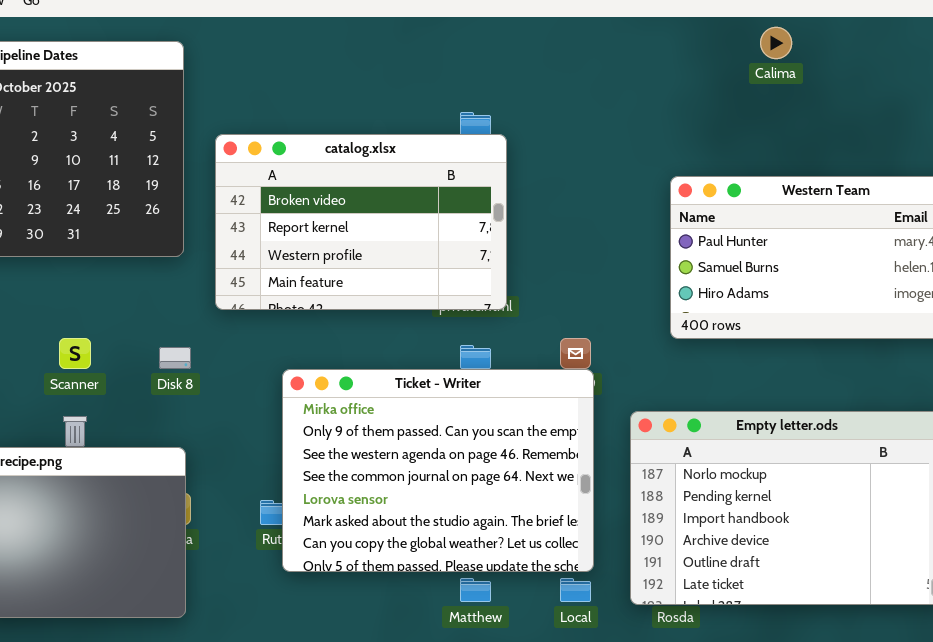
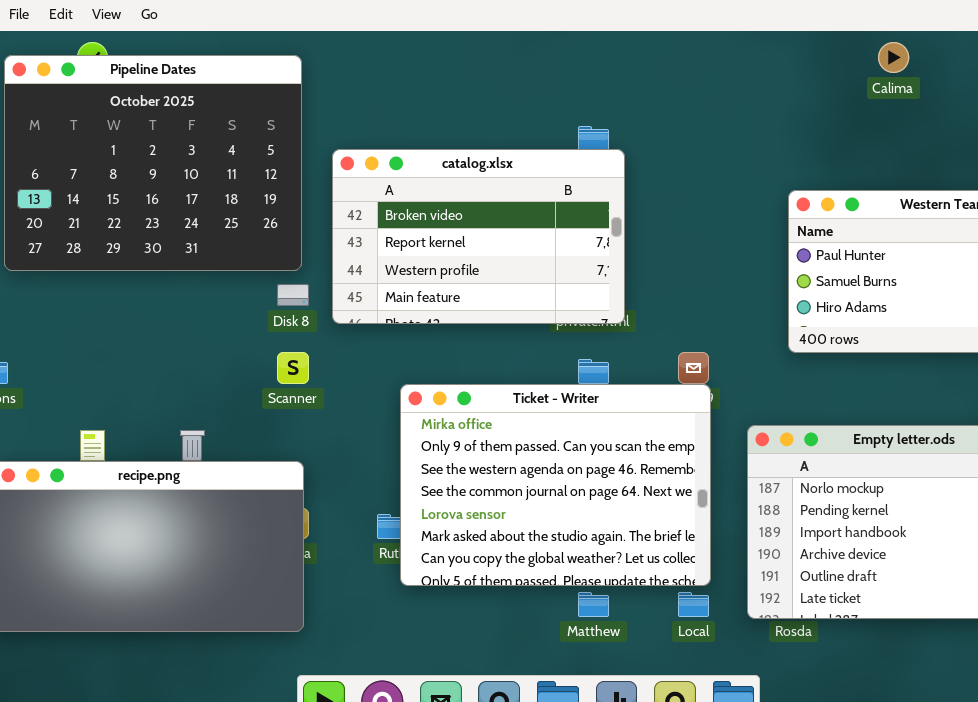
Scanner: [59,338,91,369] -> [277,352,309,384], moved
Disk 8: [159,347,191,369] -> [277,284,309,306], moved

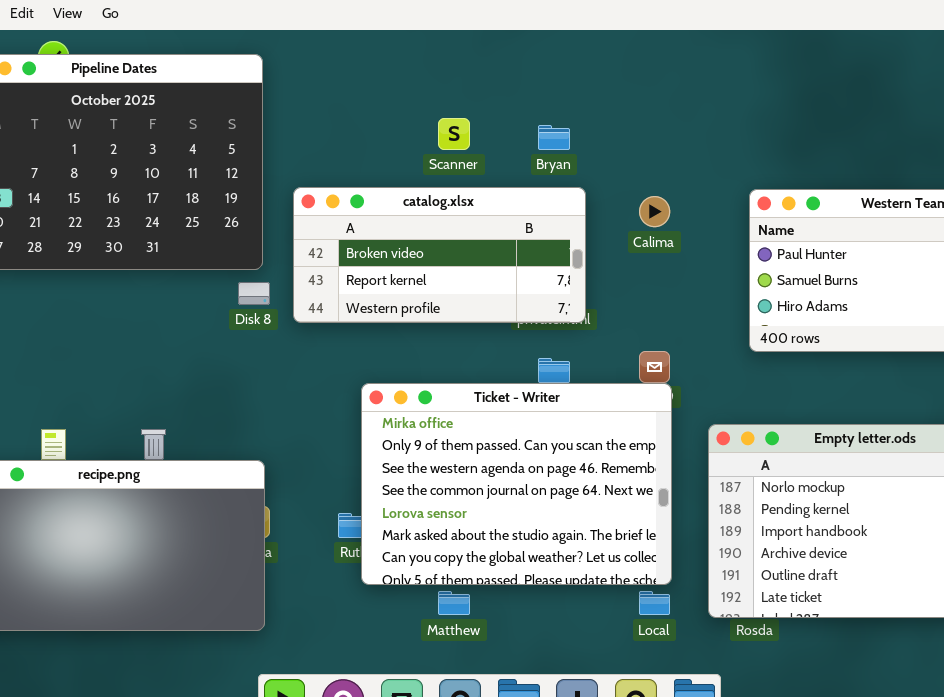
Calima: [878,42,909,73] -> [639,196,670,227], moved
catalog.xlsx: [332,149,625,324] -> [293,187,586,323], resized
Scanner: [277,352,309,384] -> [438,118,470,150], moved
Matthew: [578,592,609,617] -> [438,591,470,615], moved

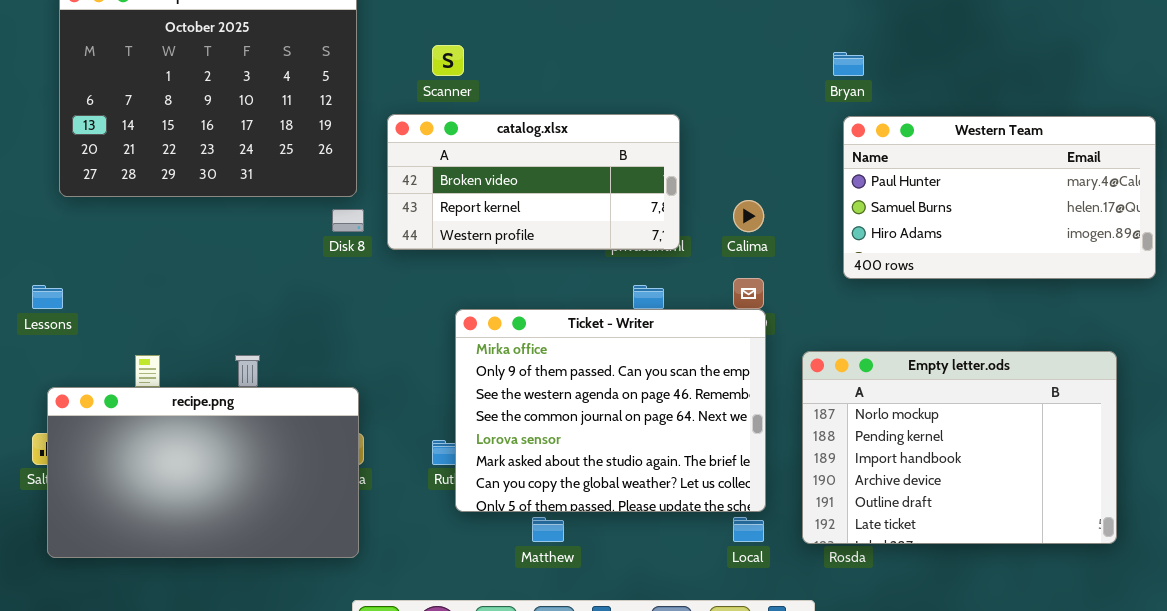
Scanner: [438,118,470,150] -> [432,45,464,76], moved
Bryan: [538,125,570,150] -> [833,52,864,76], moved
Calima: [639,196,670,227] -> [733,200,764,232], moved

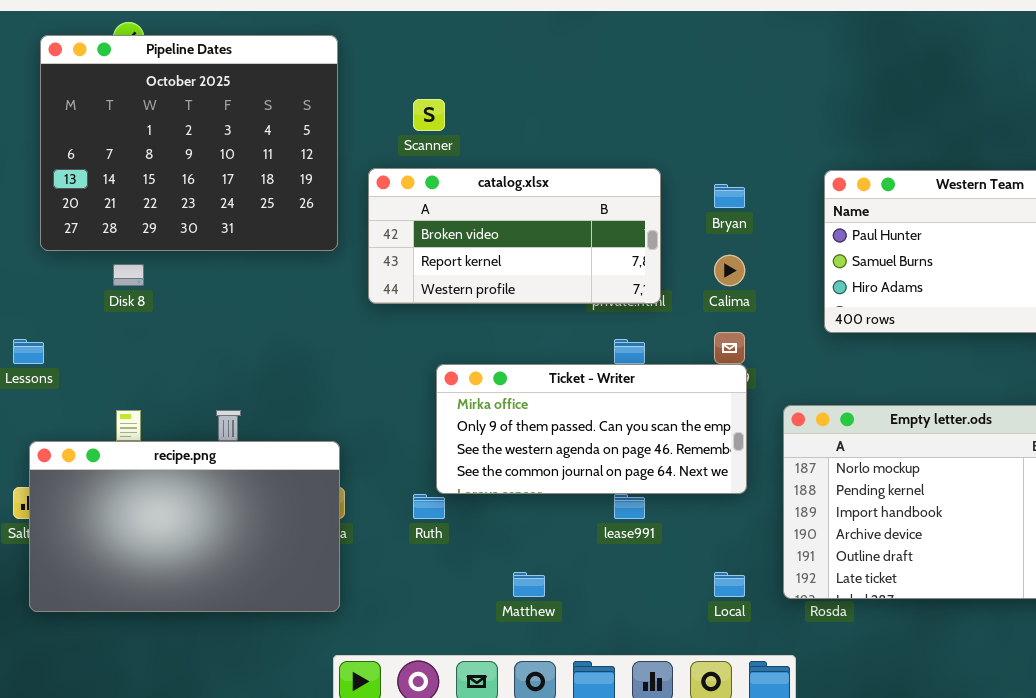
Bryan: [833,52,864,76] -> [714,184,745,208], moved
Disk 8: [332,209,364,232] -> [113,264,144,286], moved
Ticket - Writer: [455,309,766,512] -> [436,364,747,494], resized

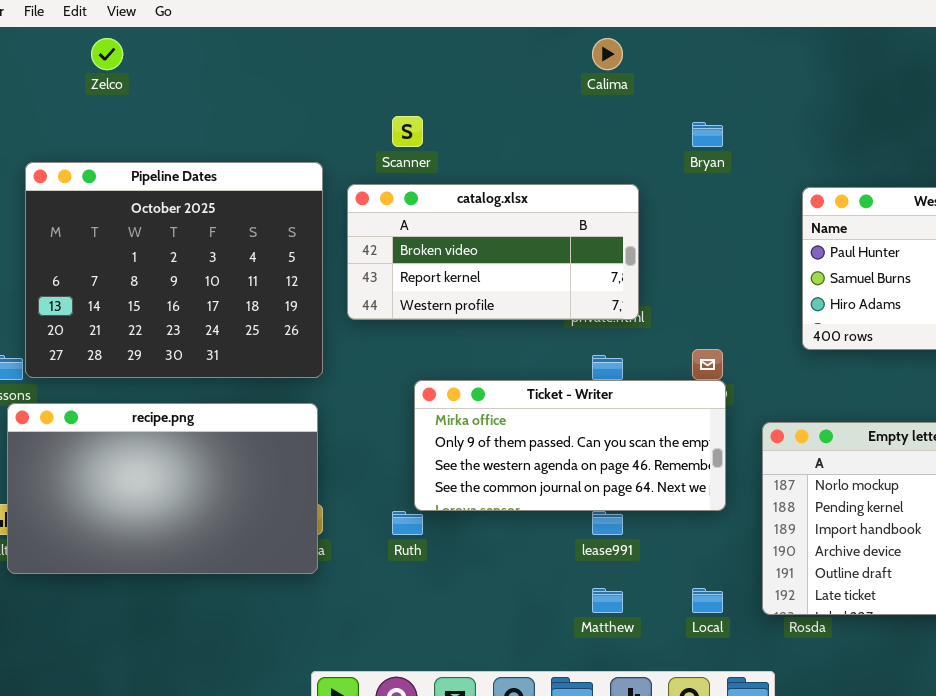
Pipeline Dates: [40,35,338,251] -> [25,162,323,378], moved
Bryan: [714,184,745,208] -> [692,122,723,147], moved
Calima: [714,255,745,286] -> [592,38,623,70], moved
recipe.png: [29,441,340,612] -> [7,403,318,574], moved
Matthew: [513,572,545,597] -> [592,588,623,613], moved

